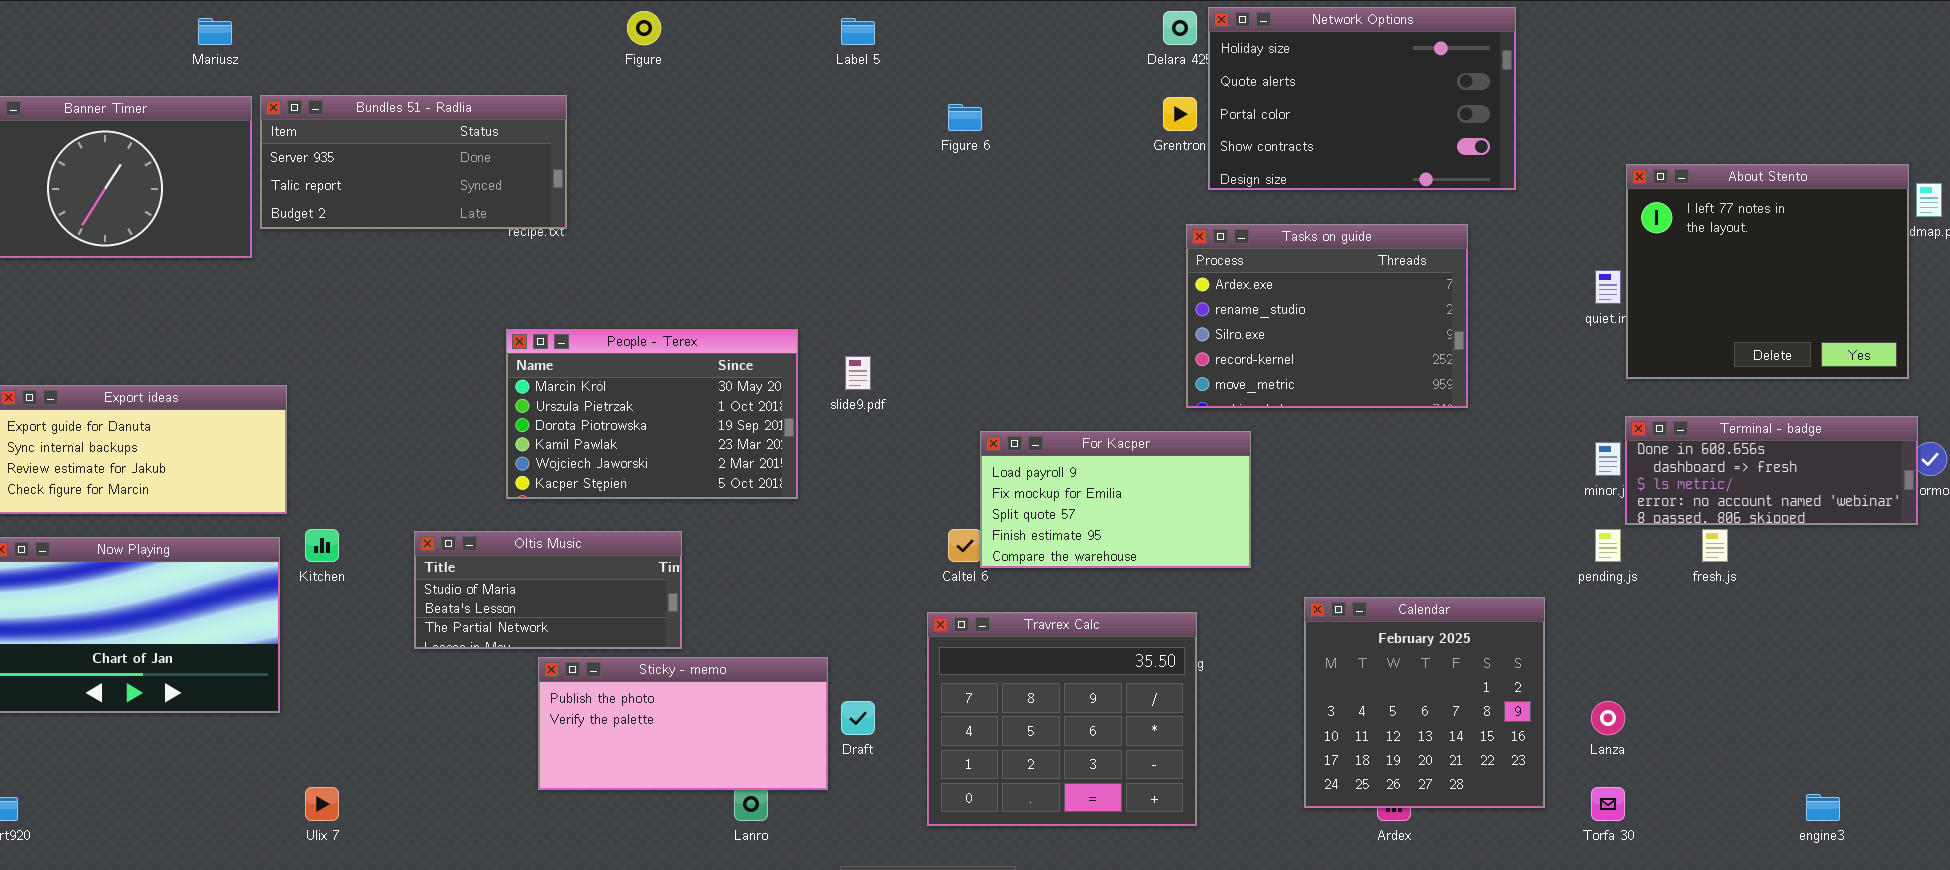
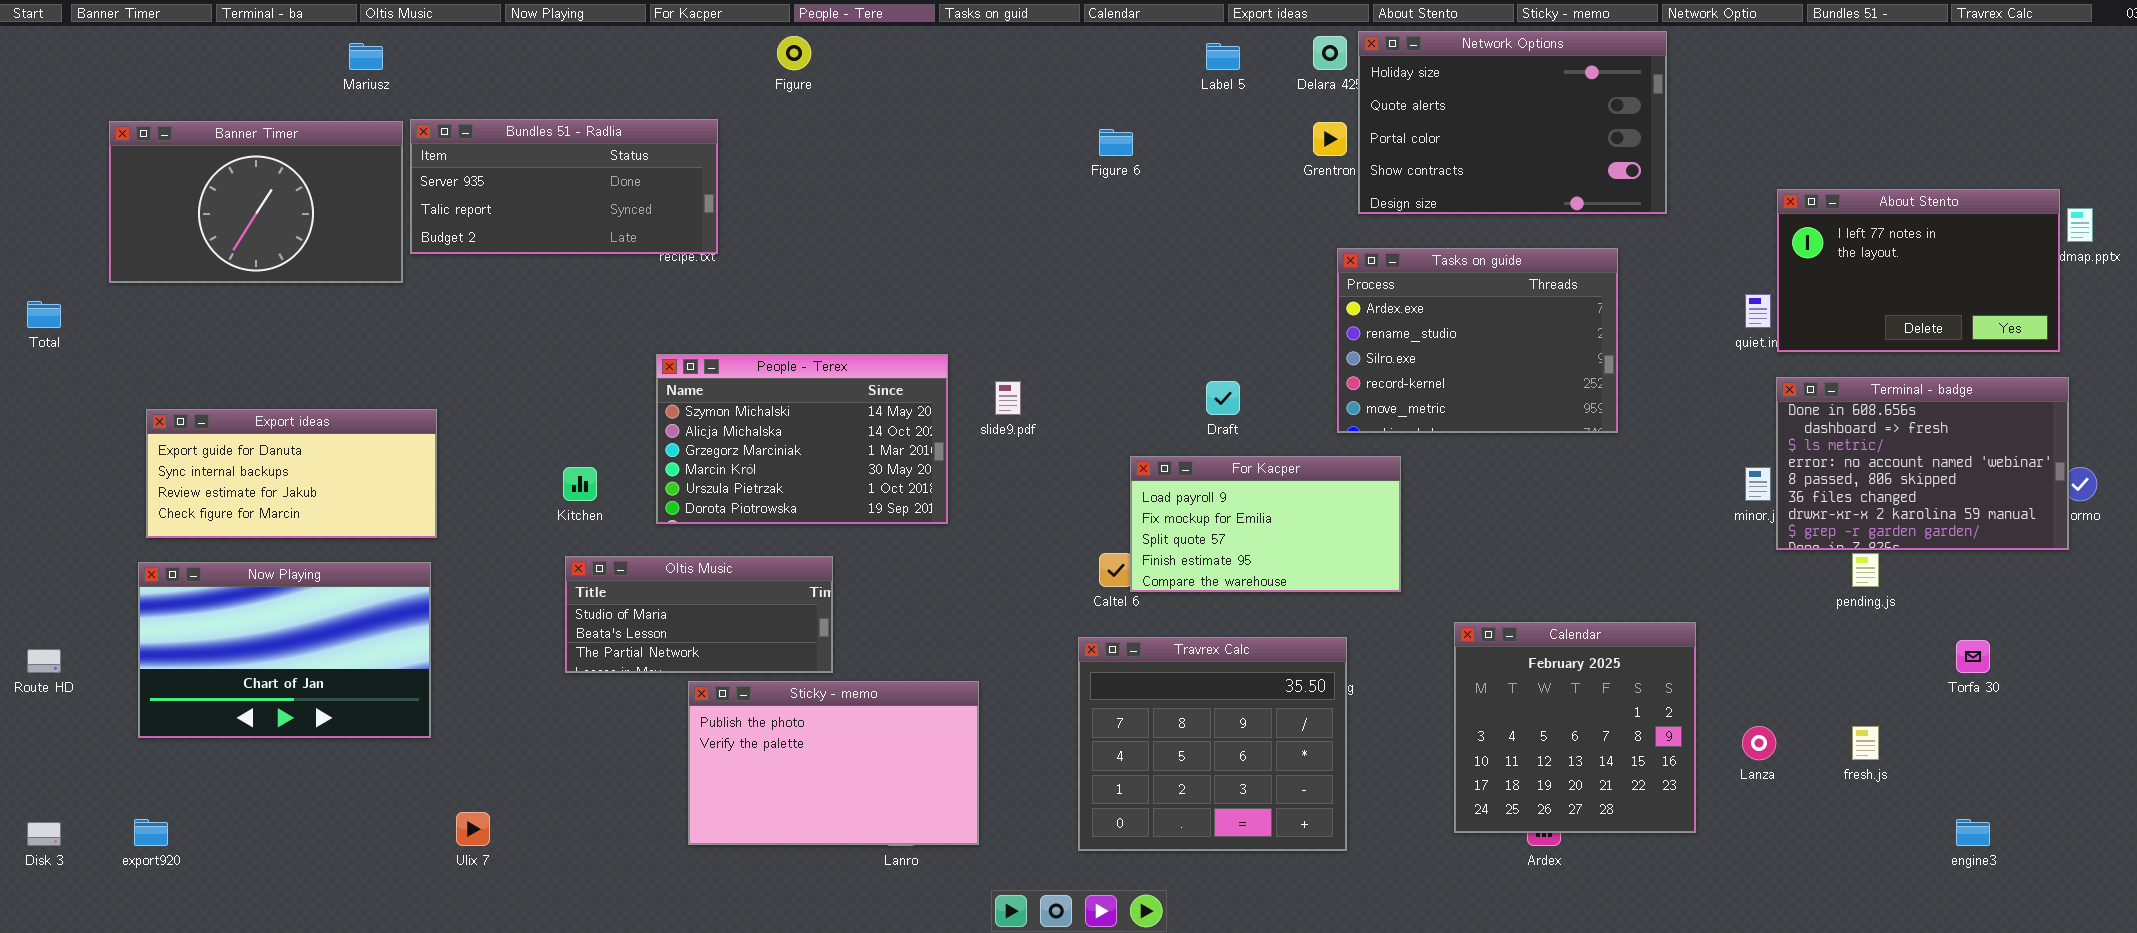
Label 5: [841,18,875,45] -> [1206,43,1240,70], moved
About Stento: [1626,164,1909,379] -> [1777,189,2060,352], resized
People - Terex: [506,329,798,499] -> [656,354,948,524], scrolled up 3 rows
Terminal - badge: [1625,416,1918,525] -> [1776,377,2069,550], resized
Kitchen: [305,529,339,562] -> [563,467,597,501], moved
pending.js: [1595,529,1621,562] -> [1852,553,1879,587], moved
fresh.js: [1702,529,1728,562] -> [1852,726,1879,760], moved
Sticky - memo: [538,657,828,790] -> [688,681,979,845], resized
Draft: [841,701,875,735] -> [1206,381,1240,415], moved
Torfa 30: [1591,787,1625,821] -> [1956,640,1990,673], moved

